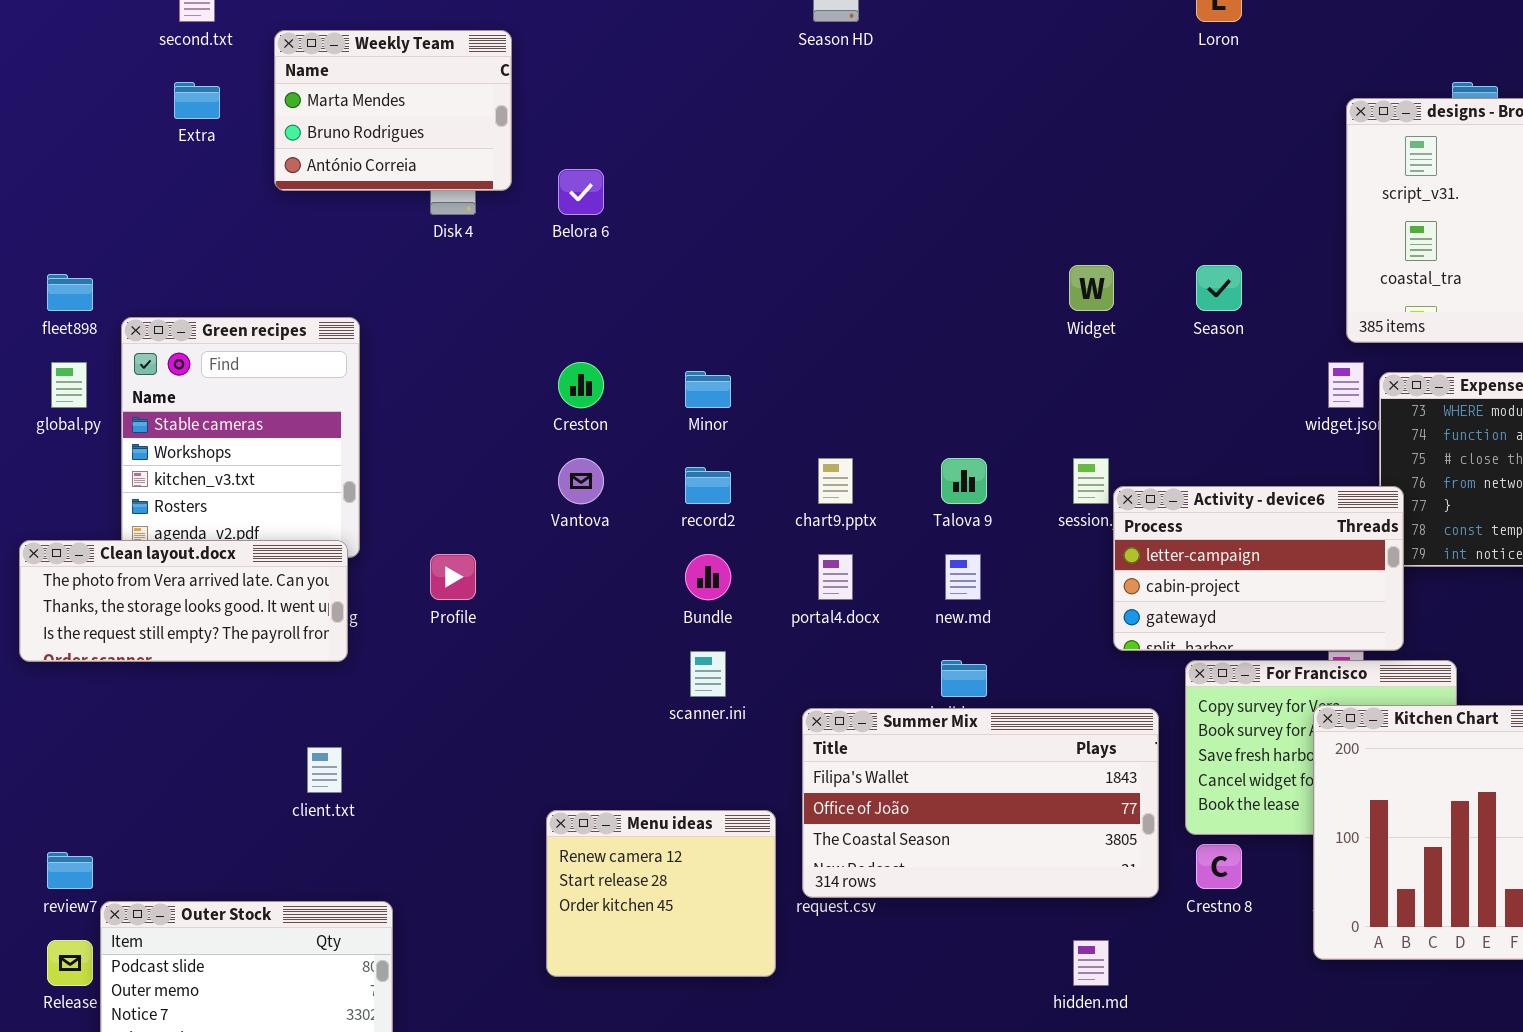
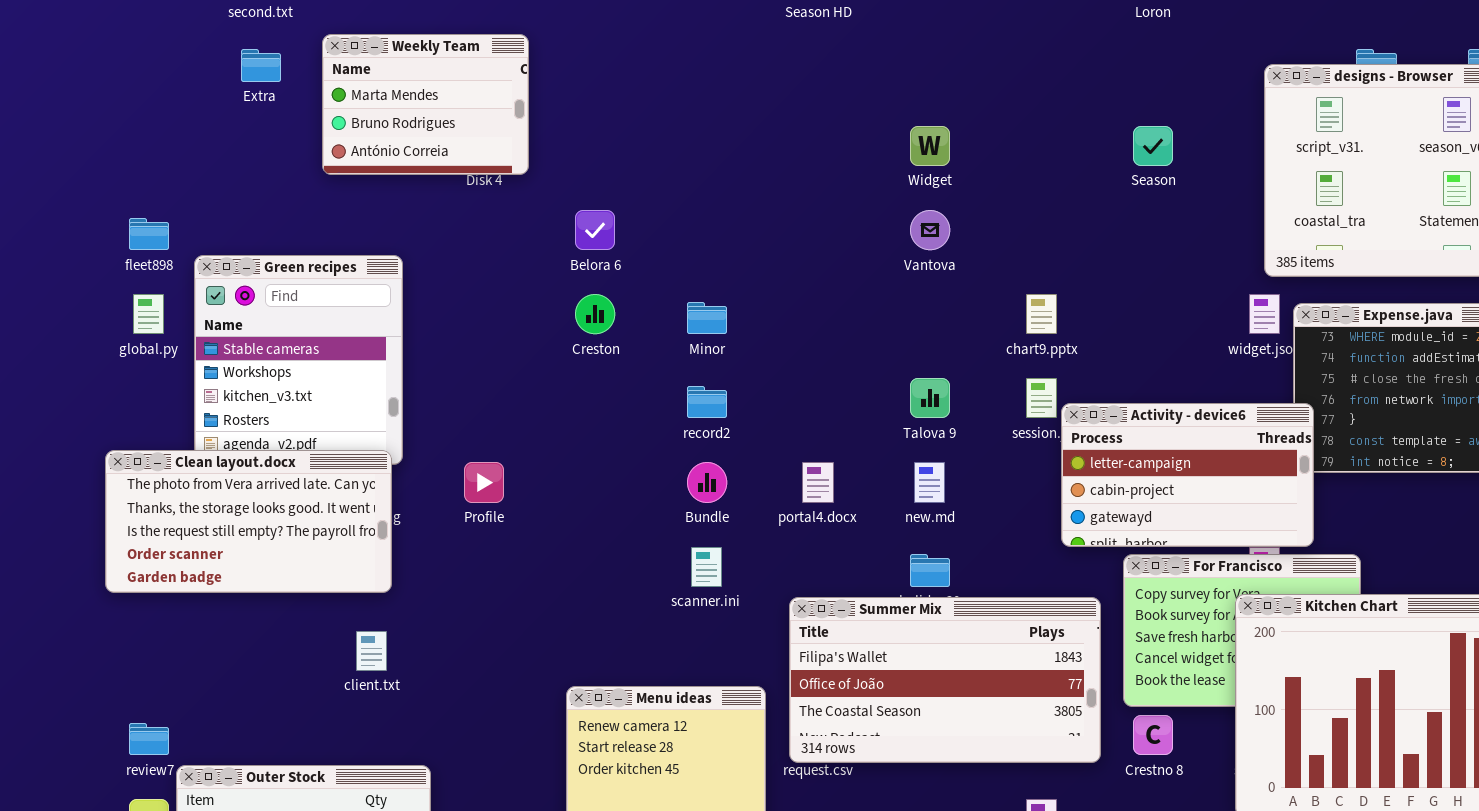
Weekly Team: [274,30,512,191] -> [322,34,529,175], moved
Belora 6: [558,169,604,215] -> [575,210,615,250], moved
Widget: [1069,265,1114,311] -> [910,126,950,166], moved
Season: [1196,265,1242,311] -> [1133,126,1173,166], moved
Vantova: [558,458,604,504] -> [910,210,950,250], moved
chart9.pptx: [818,458,853,504] -> [1026,294,1057,334], moved
Clean layout.docx: [19,540,348,662] -> [105,450,392,593], resized

